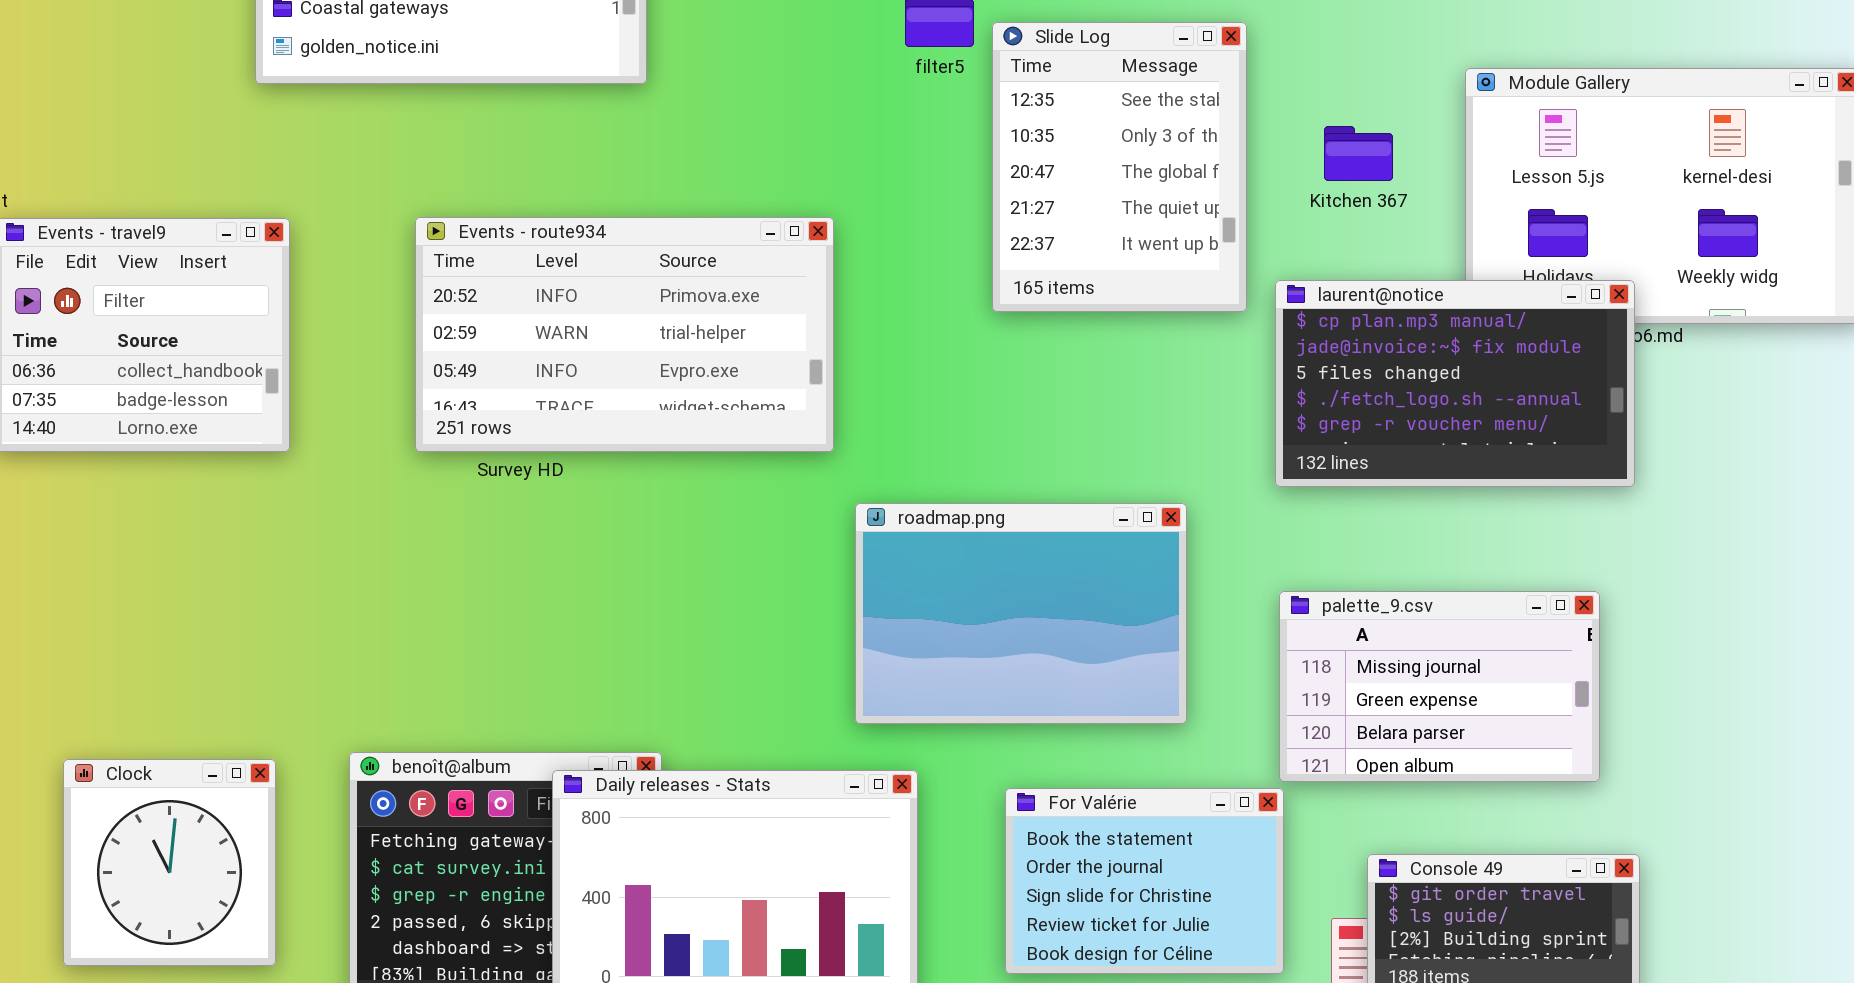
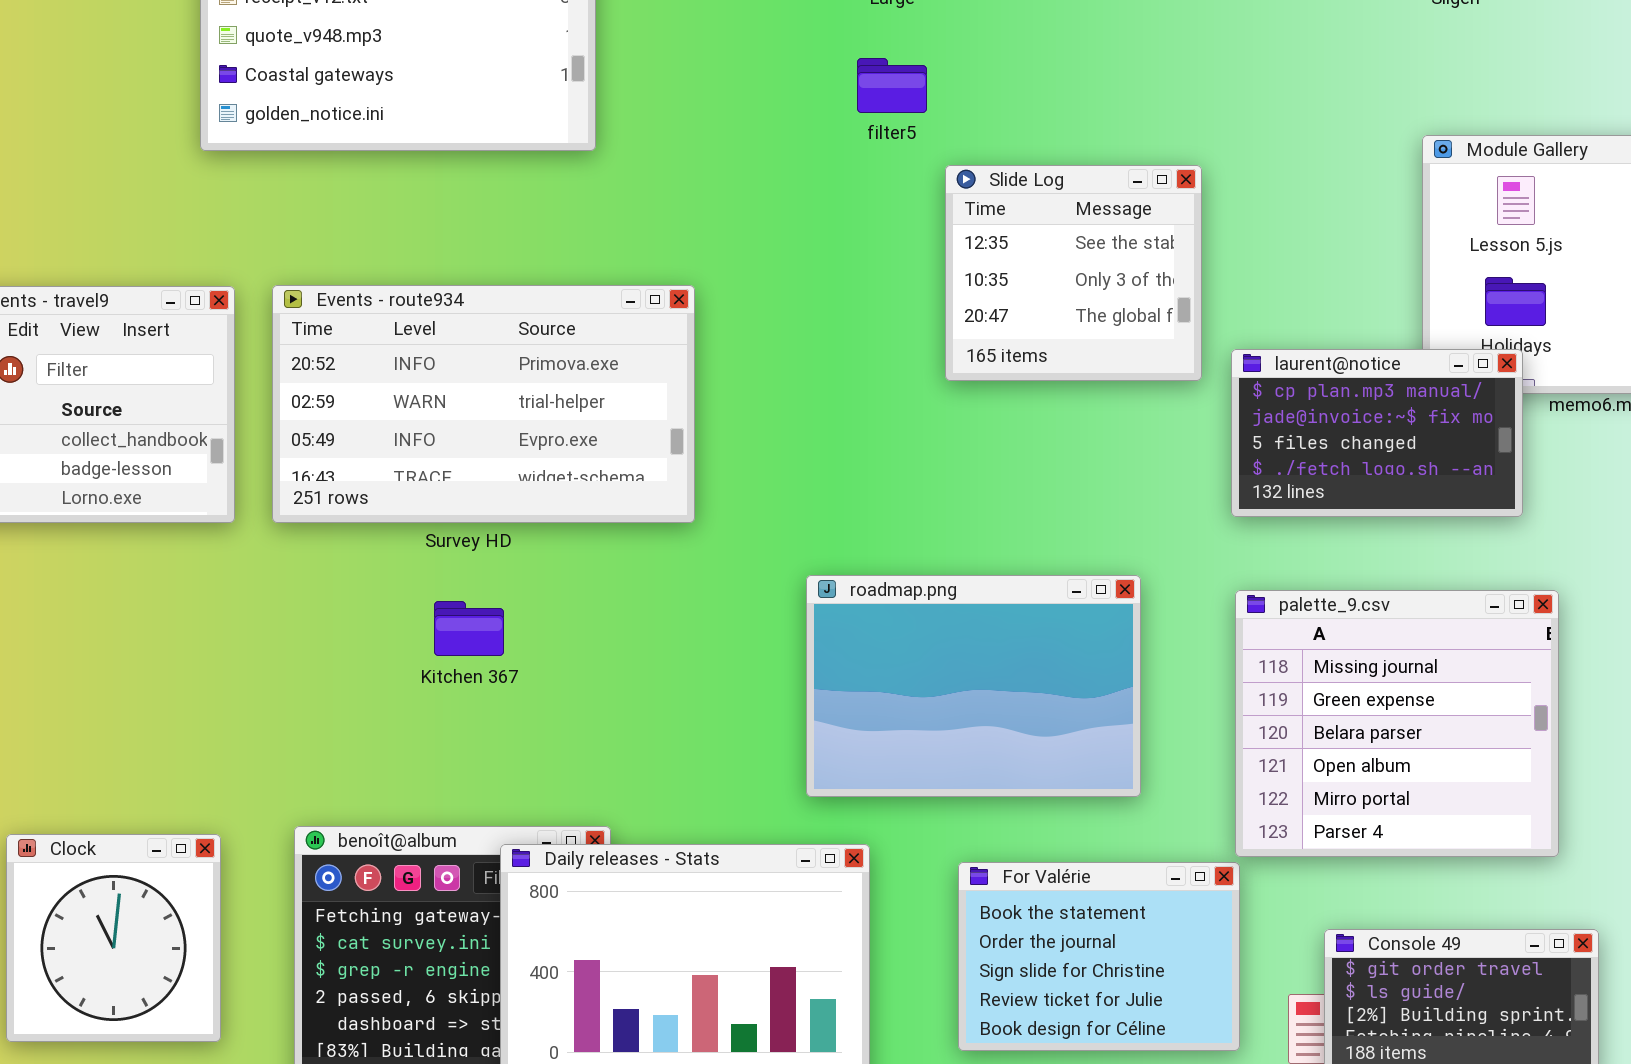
Slide Log: [992,22,1247,312] -> [945,165,1202,381], resized
Kitchen 367: [1324,126,1393,181] -> [434,601,504,656], moved
Events - route934: [415,217,834,452] -> [272,285,695,523], moved
laurent@notice: [1275,280,1635,487] -> [1231,349,1523,517], resized
palette_9.csv: [1279,591,1600,782] -> [1235,590,1559,857], resized

